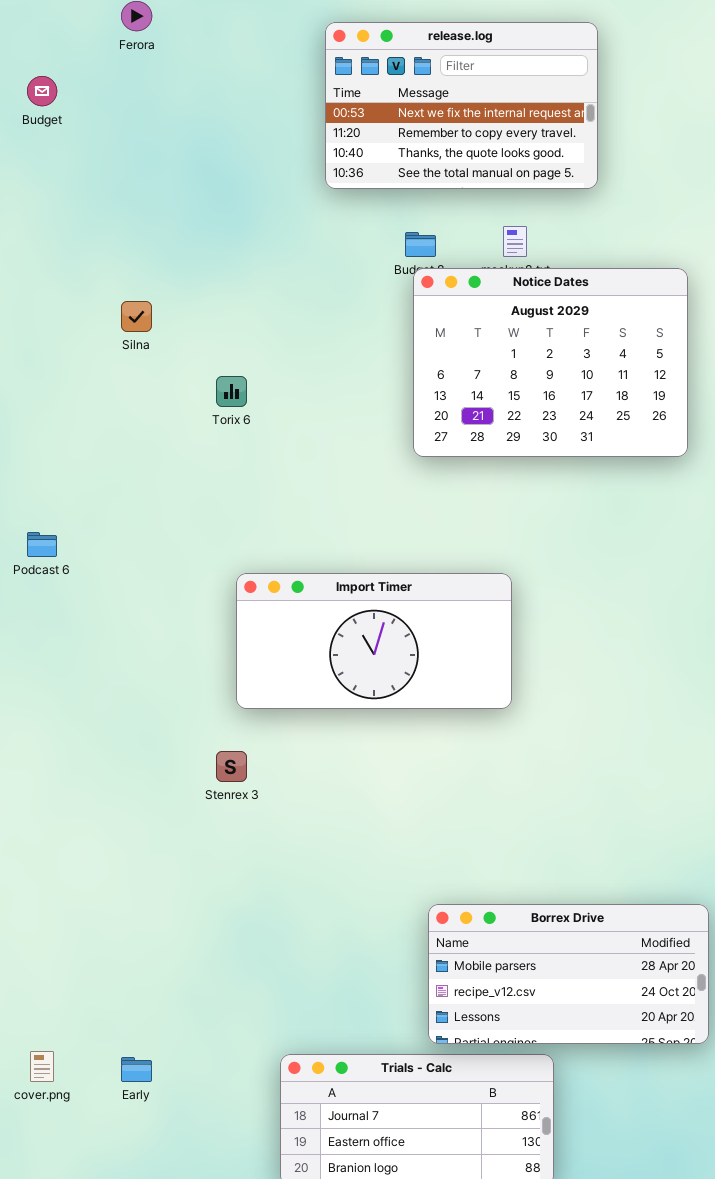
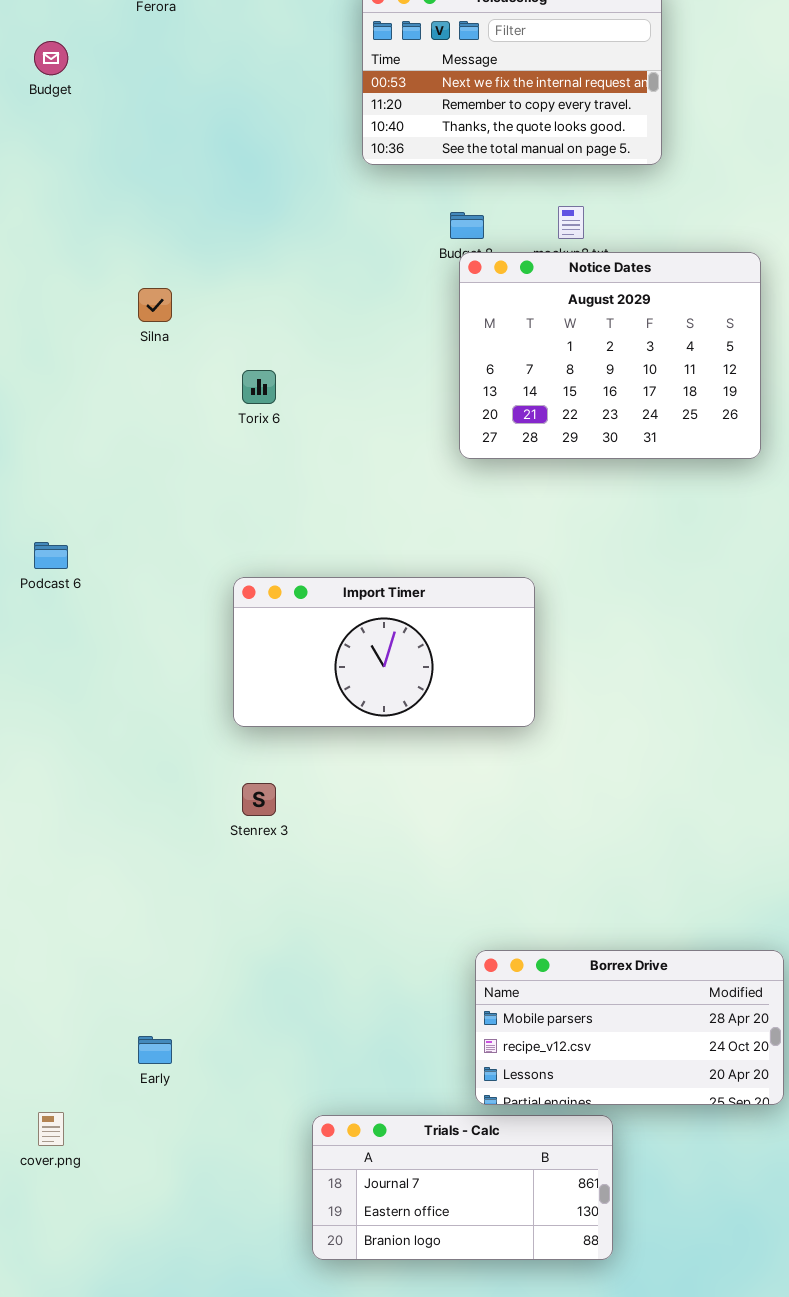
Import Timer: [236,573,512,709] -> [233,577,535,727], moved
Early: [121,1057,152,1082] -> [138,1036,172,1064], moved

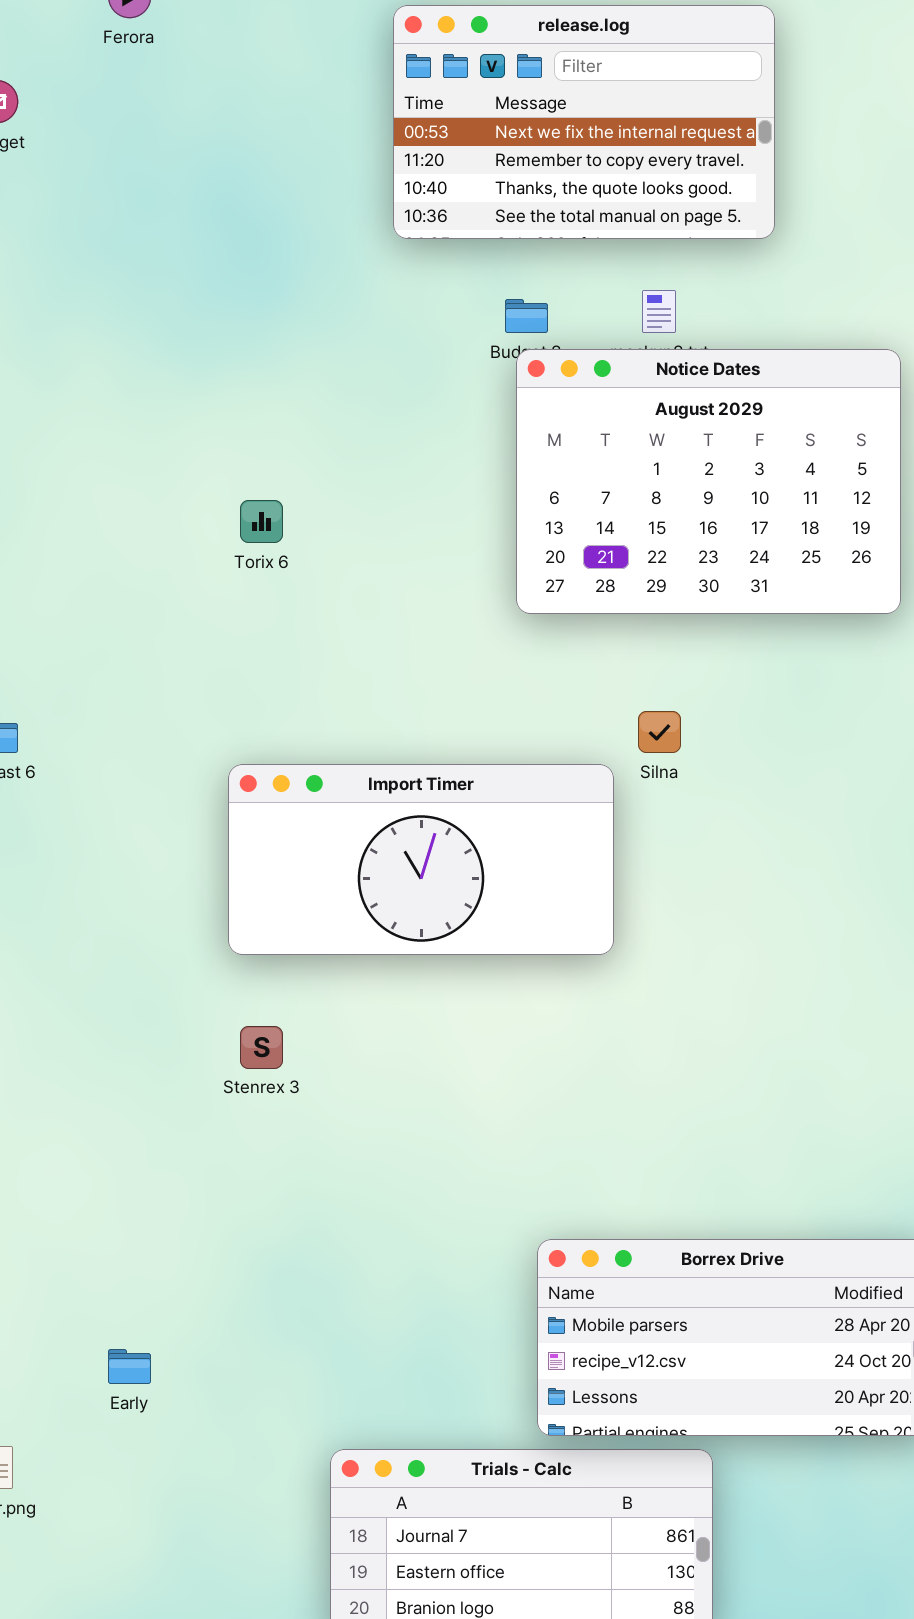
Silna: [138,288,172,322] -> [638,711,681,753], moved

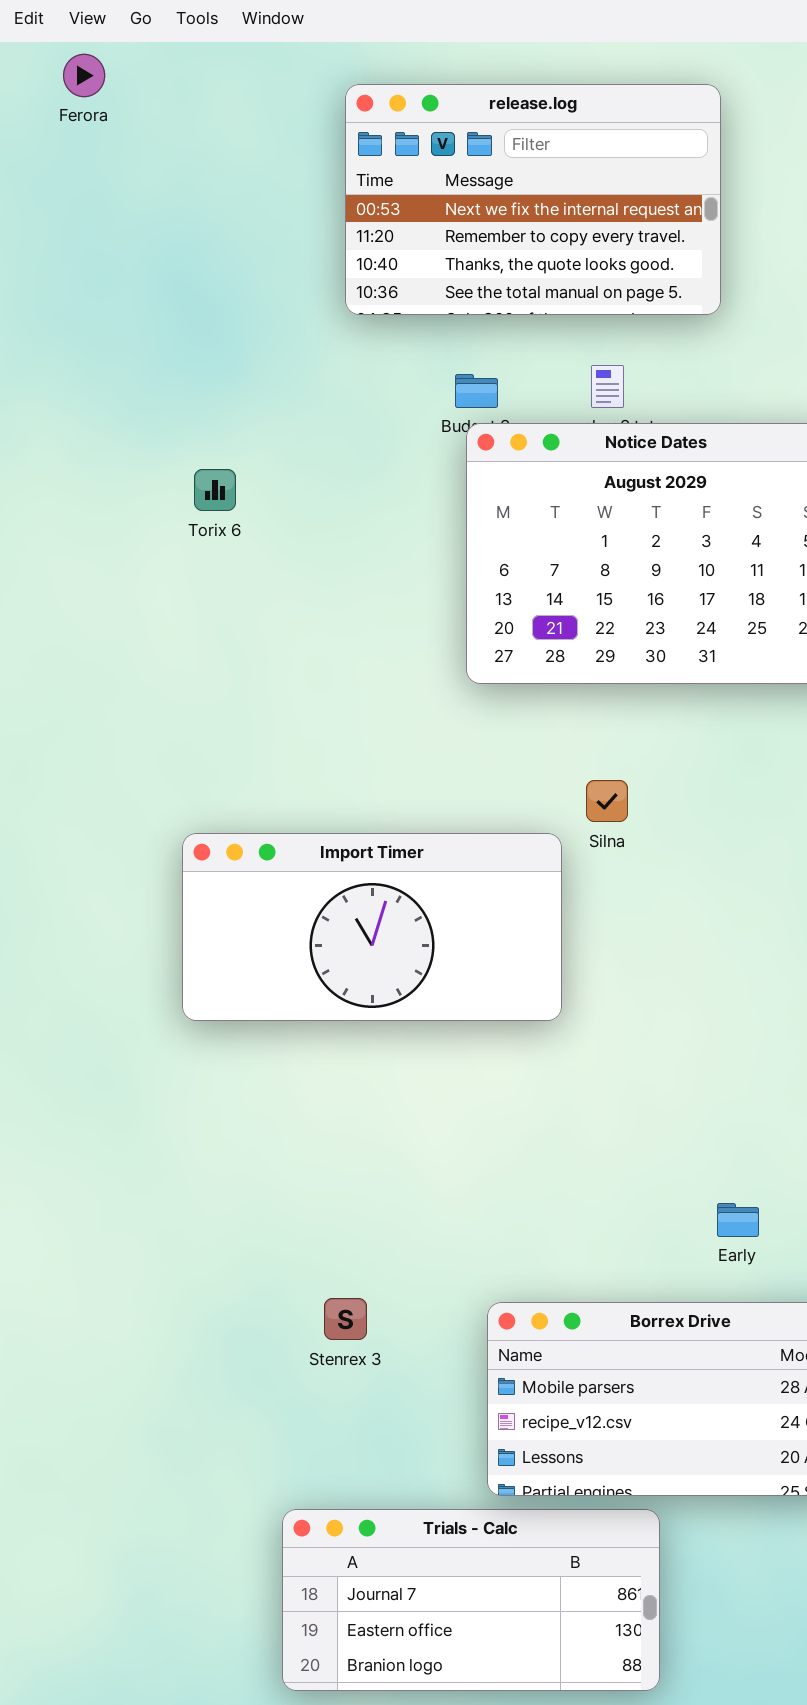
Torix 6: [240,500,283,543] -> [194,469,236,511], moved
Stenrex 3: [240,1026,283,1069] -> [324,1298,367,1340], moved
Early: [108,1349,151,1384] -> [717,1203,759,1237], moved

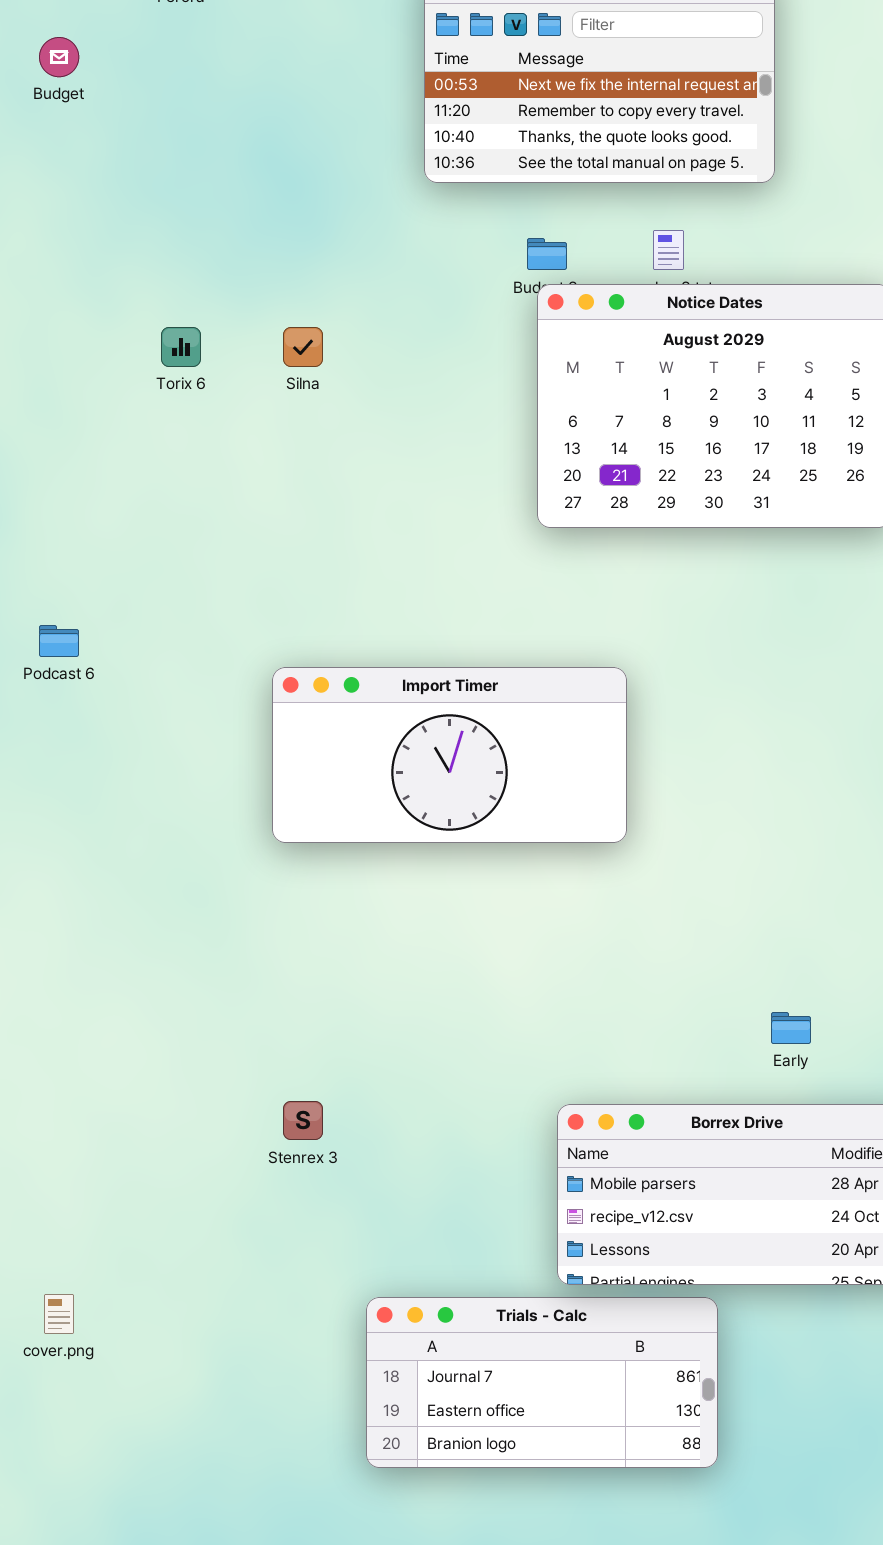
Torix 6: [194,469,236,511] -> [161,327,201,367], moved
Silna: [586,780,628,822] -> [283,327,323,367], moved
Stenrex 3: [324,1298,367,1340] -> [283,1101,323,1140], moved

